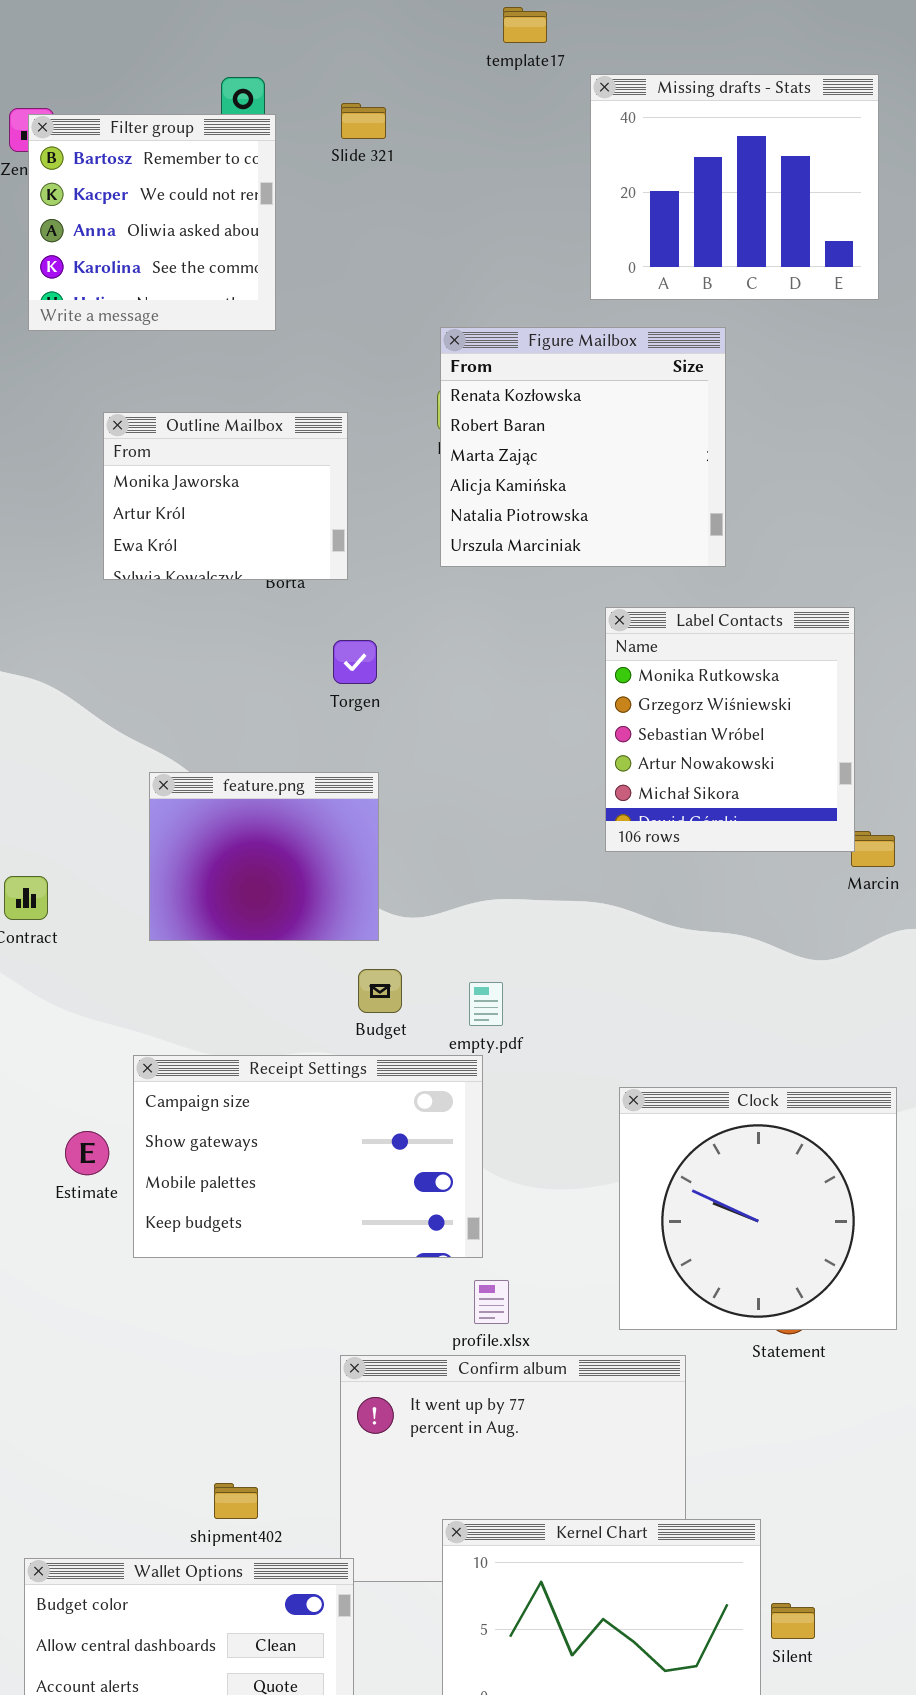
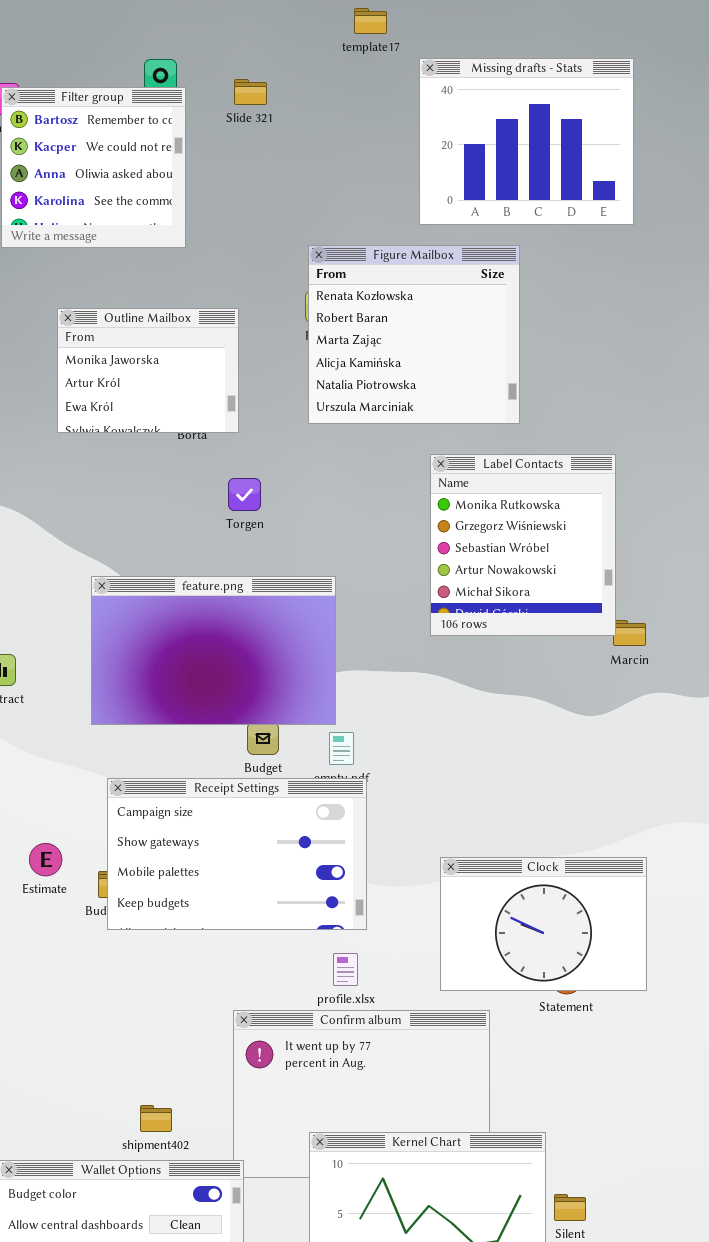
feature.png: [149,772,379,941] -> [91,576,336,725], resized
Receipt Settings: [133,1055,483,1258] -> [107,778,367,930], moved
Clock: [619,1087,897,1330] -> [440,857,647,991], resized

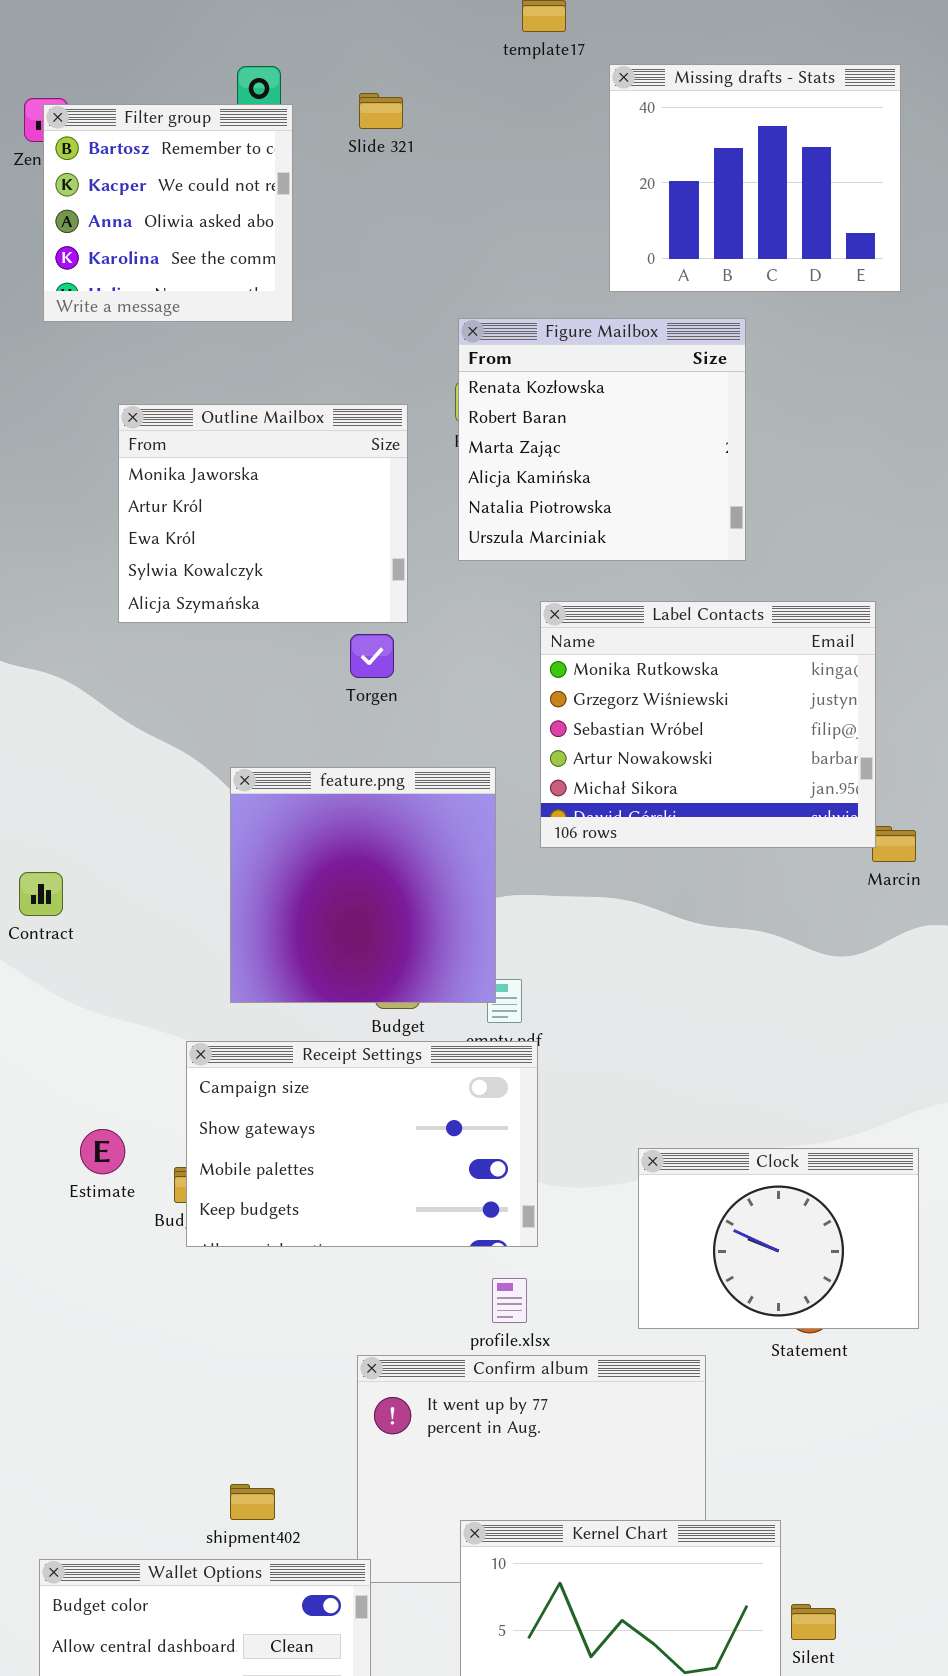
Outline Mailbox: [57,308,239,433] -> [118,404,408,623], resized
Label Contacts: [430,454,616,636] -> [540,601,876,848], resized
feature.png: [91,576,336,725] -> [230,767,496,1003], resized

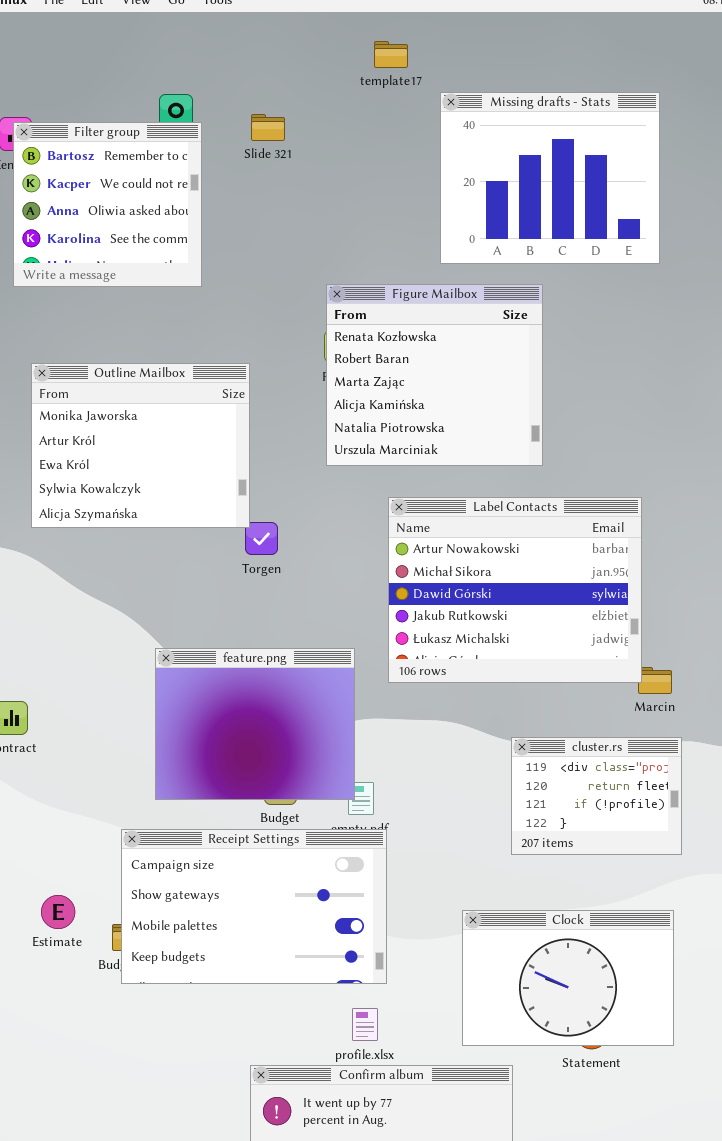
Outline Mailbox: [118,404,408,623] -> [31,363,250,528], moved
Label Contacts: [540,601,876,848] -> [388,497,642,683], scrolled down 3 rows
feature.png: [230,767,496,1003] -> [155,648,355,800], resized
cluster.rs: none -> [511,737,682,855], opened

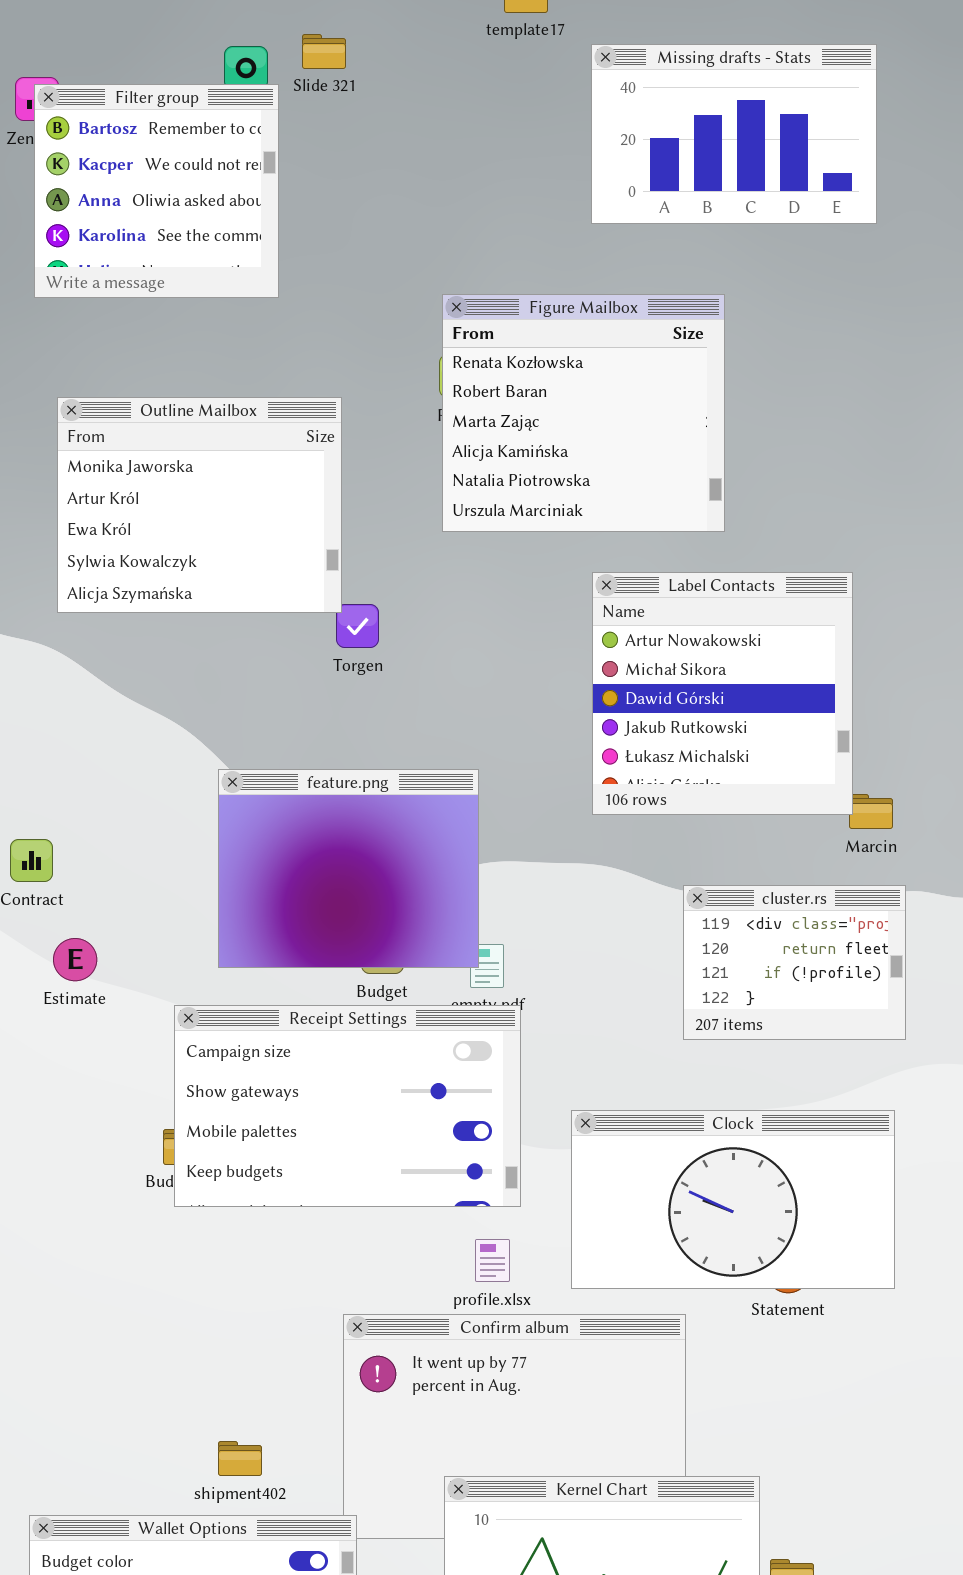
Missing drafts - Stats: [440,92,660,264] -> [591,44,877,224], resized
Slide 321: [251,114,285,141] -> [302,34,346,69], moved
Label Contacts: [388,497,642,683] -> [592,572,853,815], resized
Estimate: [41,895,75,929] -> [53,938,97,981], moved
Clock: [462,910,674,1046] -> [571,1110,895,1289], resized

